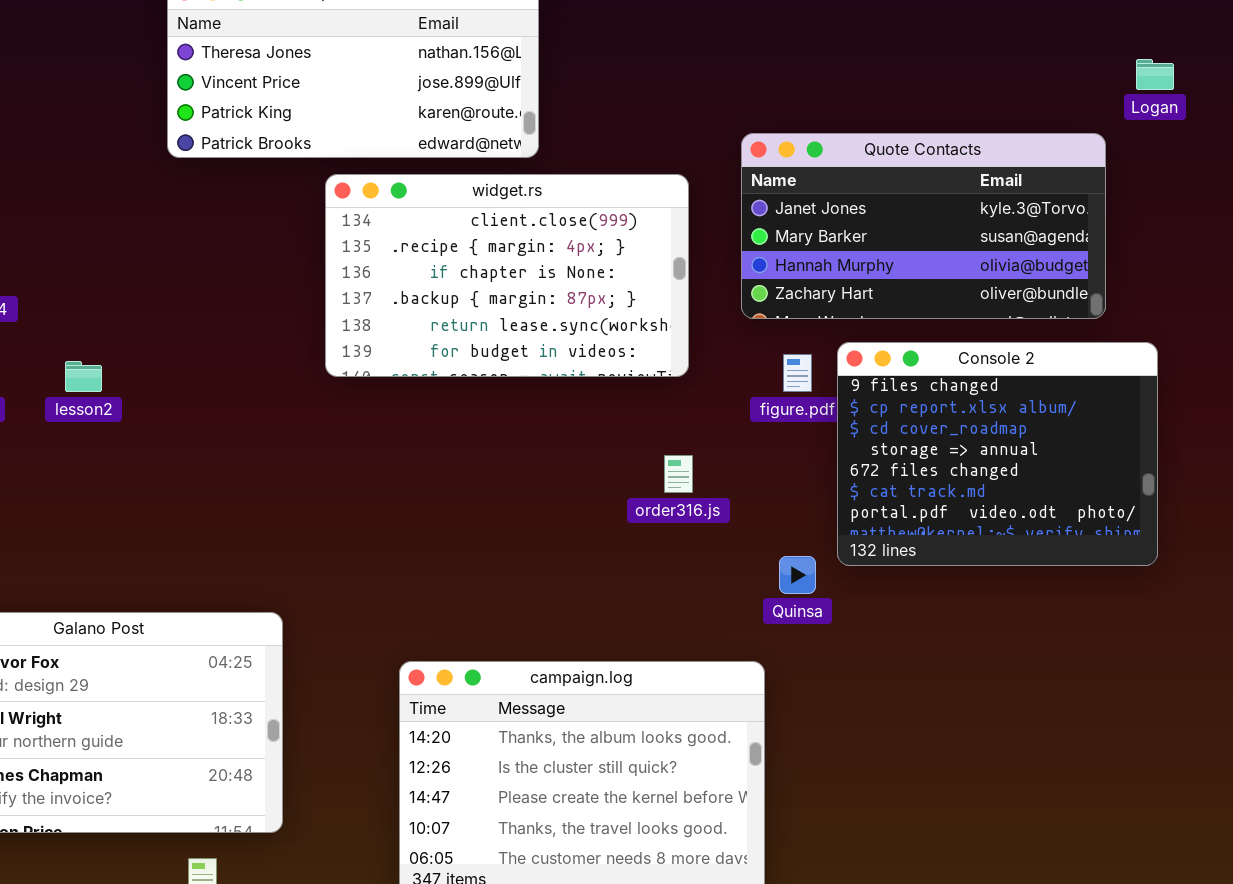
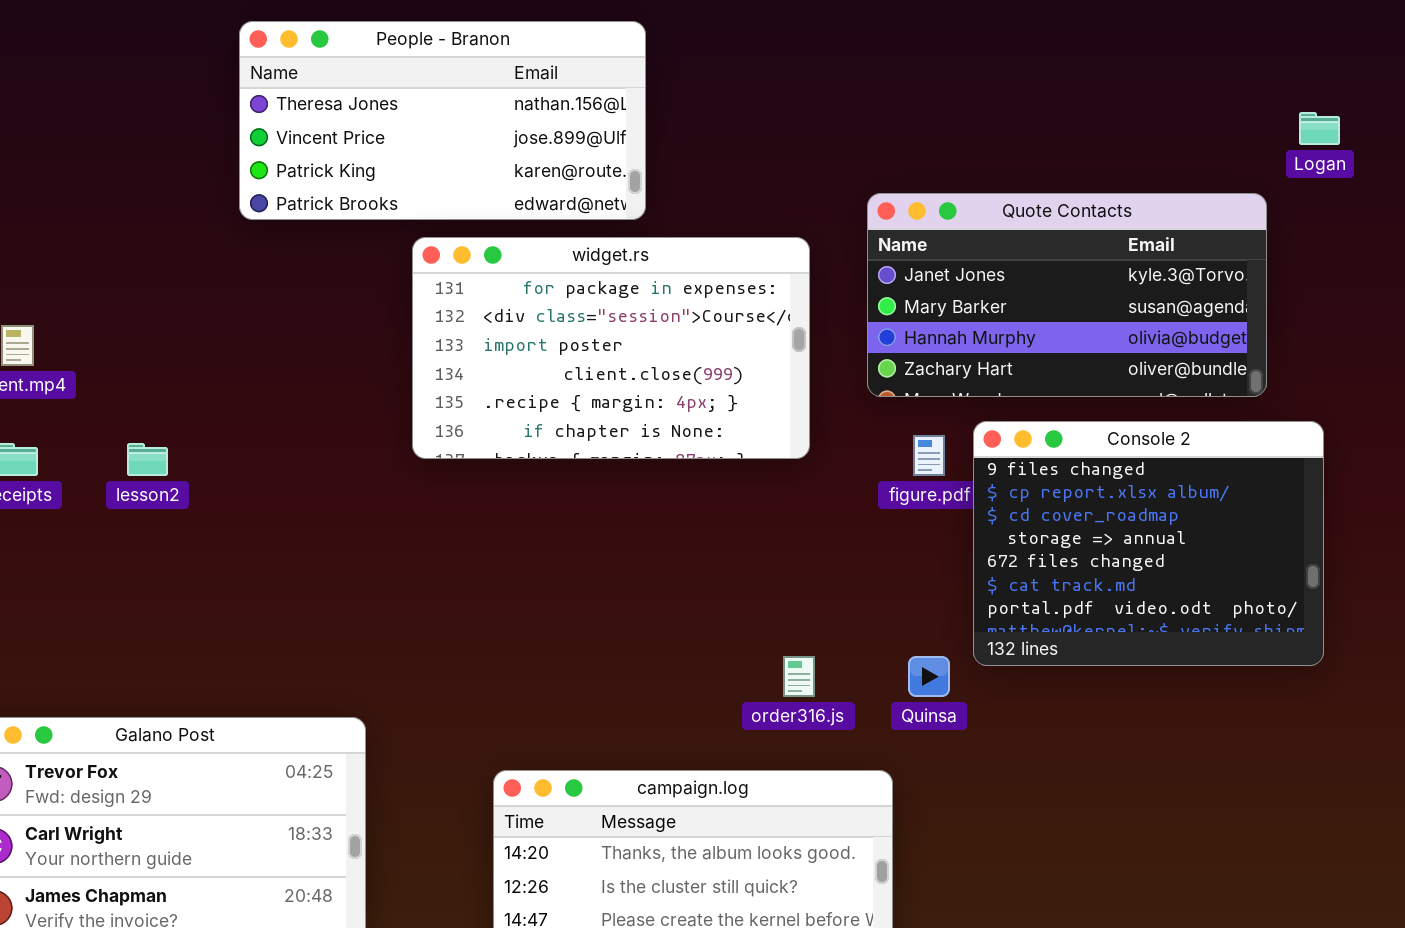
widget.rs: [325,174,689,377] -> [412,237,810,459], scrolled up 3 rows
order316.js: [664,455,693,493] -> [783,656,815,697], moved

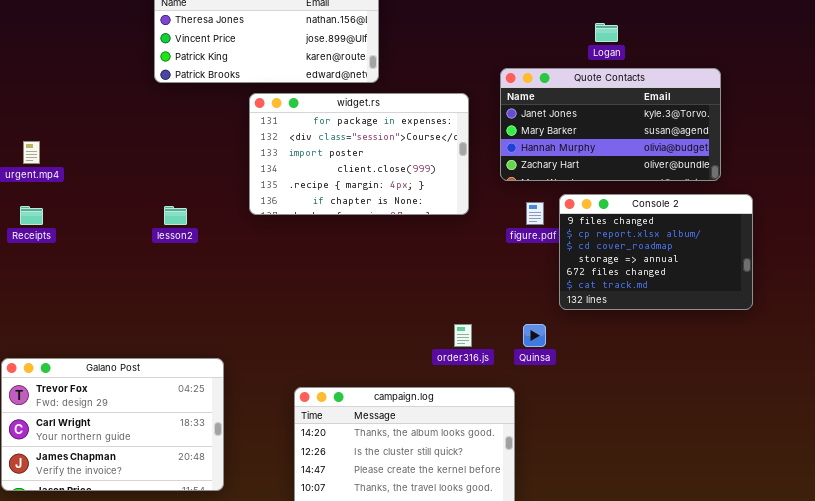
Logan: [1299,112,1340,145] -> [595,23,618,42], moved
Console 2: [973,421,1324,666] -> [559,194,753,310], resized
lesson2: [127,443,168,476] -> [164,206,187,225], moved

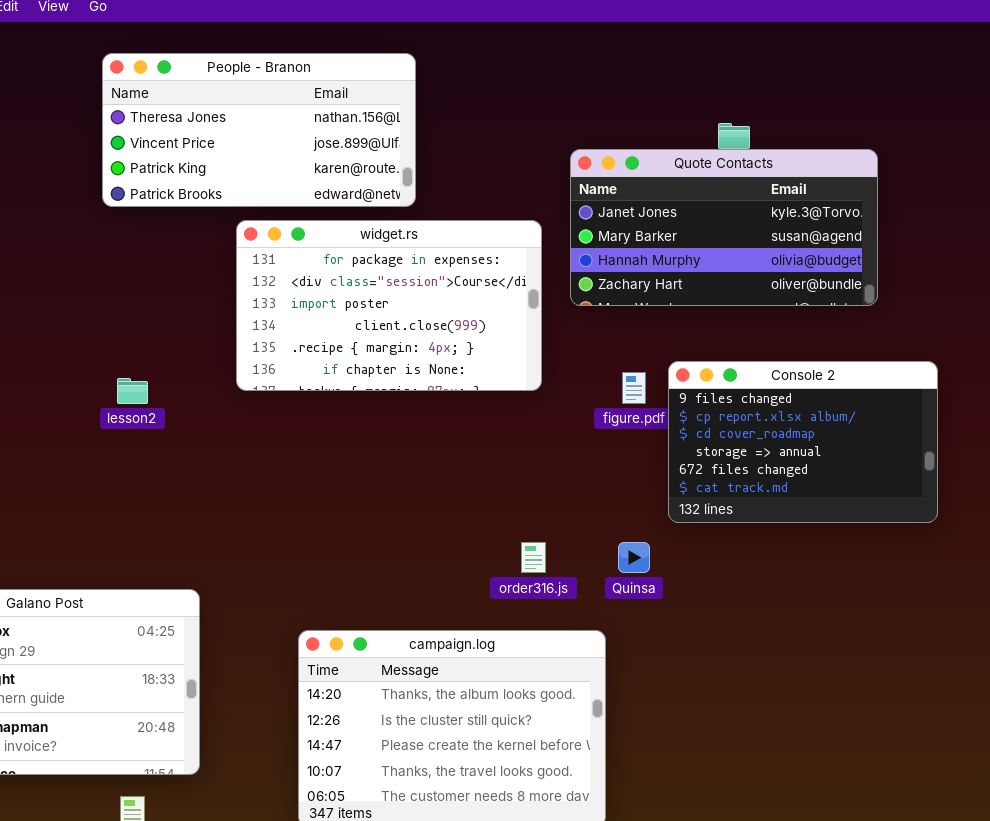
Quote Contacts: [500,68,721,181] -> [570,149,878,306], moved

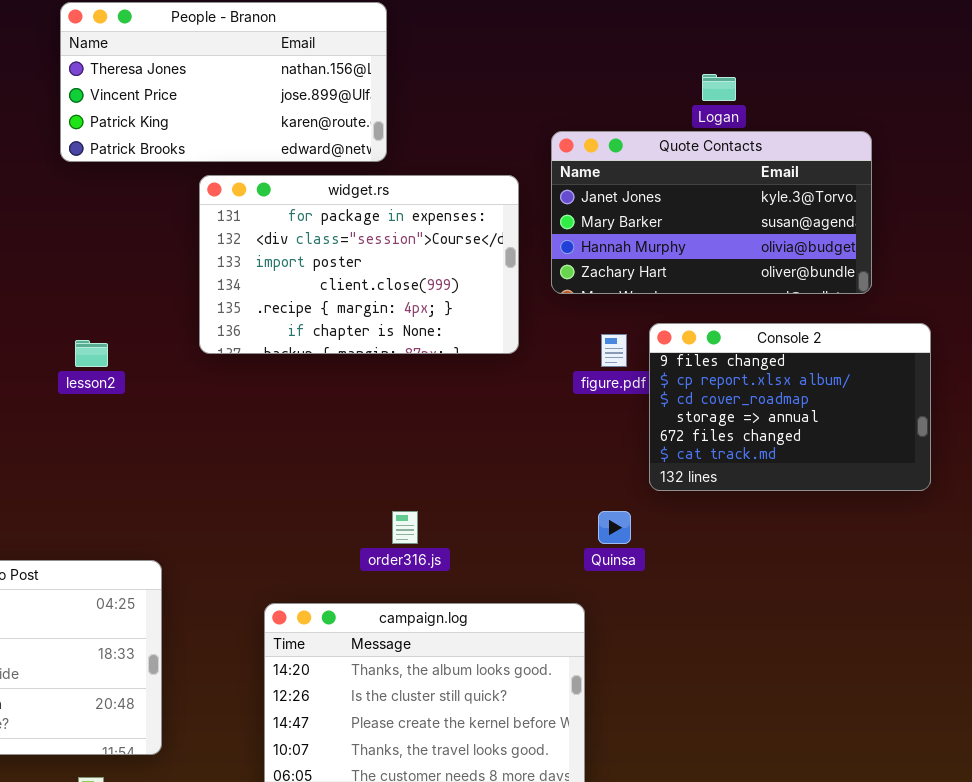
Quote Contacts: [570,149,878,306] -> [551,131,872,294], moved
order316.js: [521,542,546,573] -> [392,511,418,544], moved

